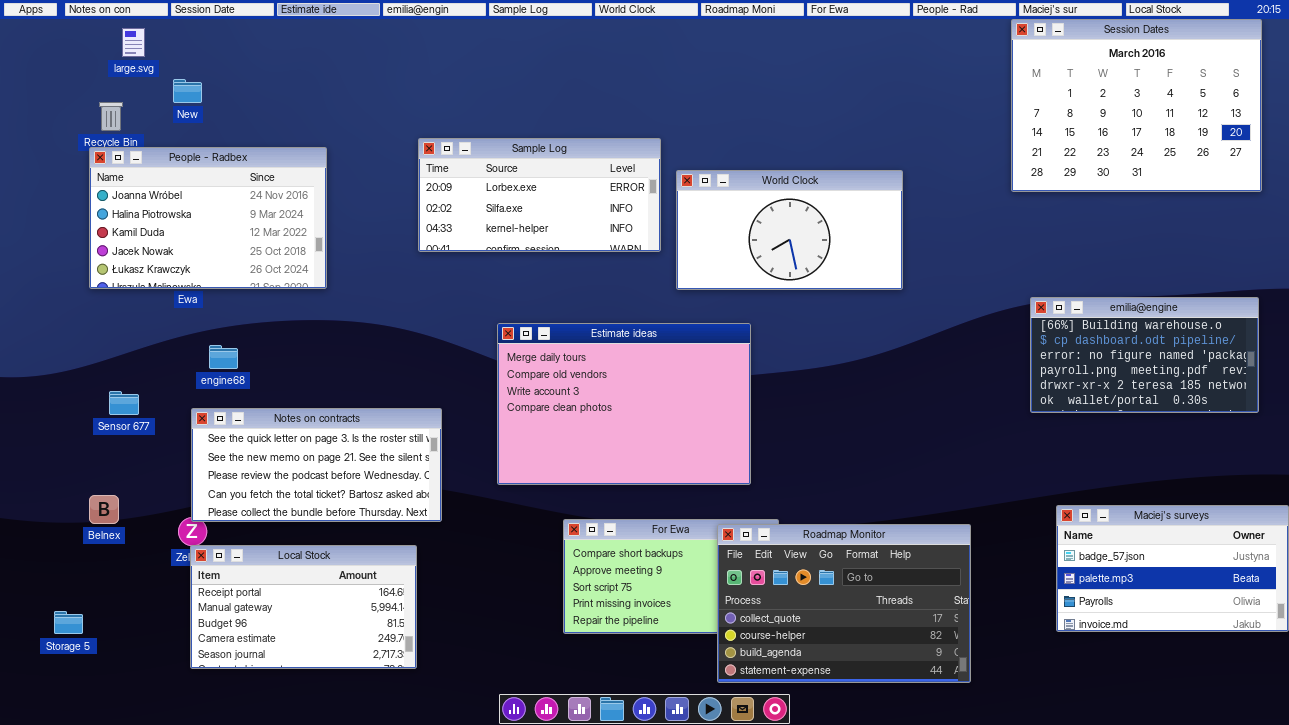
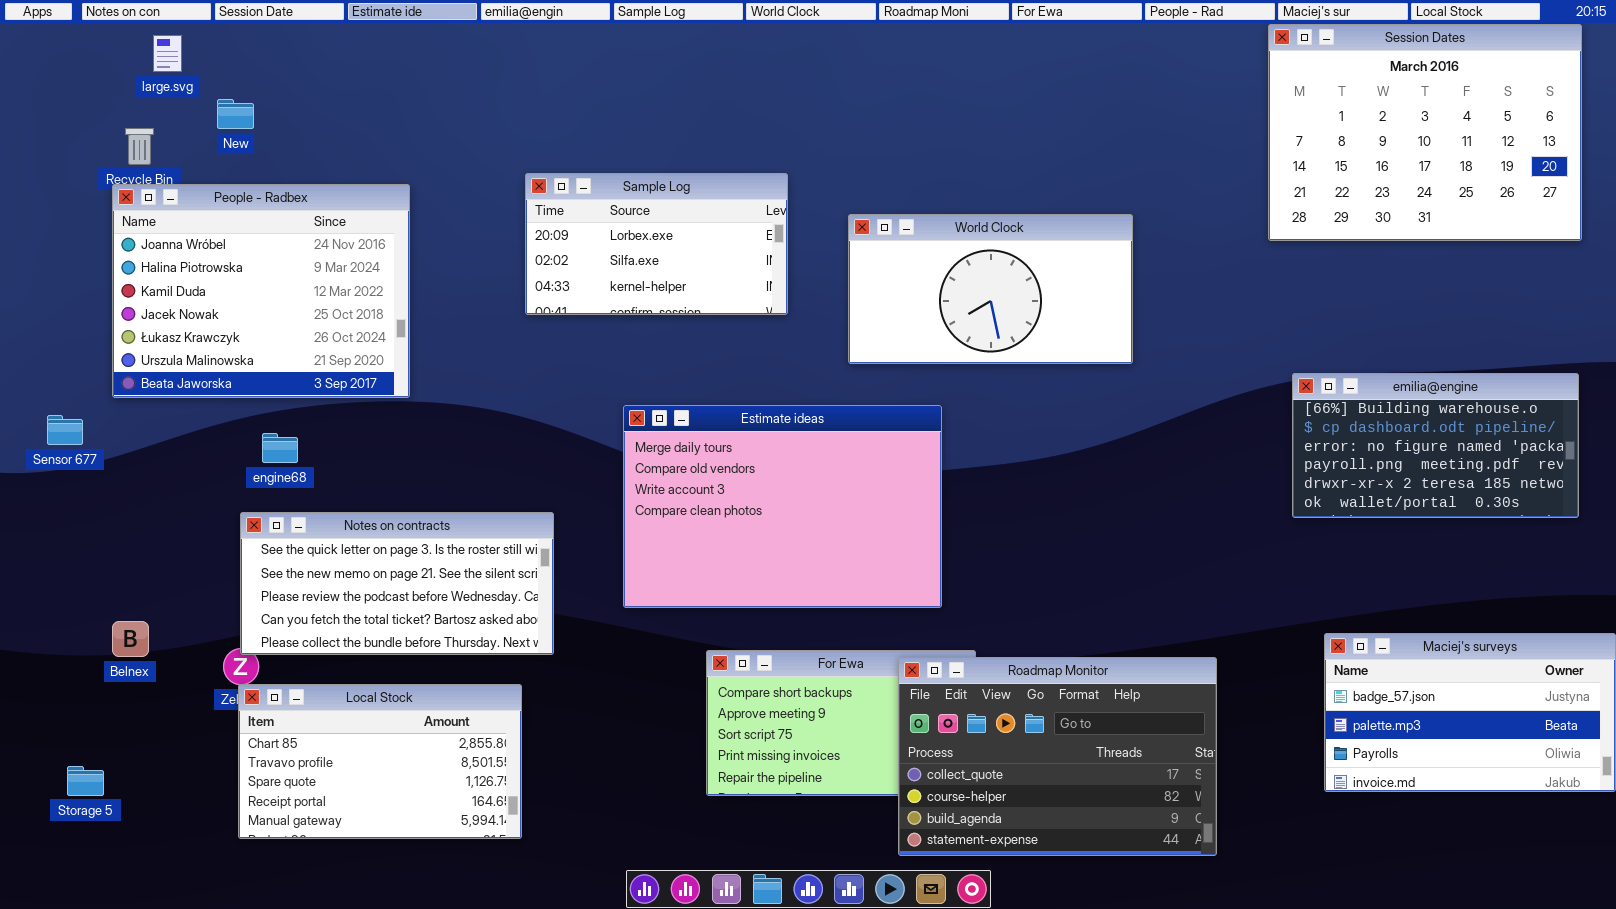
Sample Log: [418,138,661,252] -> [525,173,788,315], resized
People - Radbex: [89,147,327,289] -> [112,184,410,398], resized
Sensor 677: [109,391,139,415] -> [47,415,83,445], moved
Local Stock: [190,545,417,669] -> [238,684,522,839], scrolled up 3 rows

